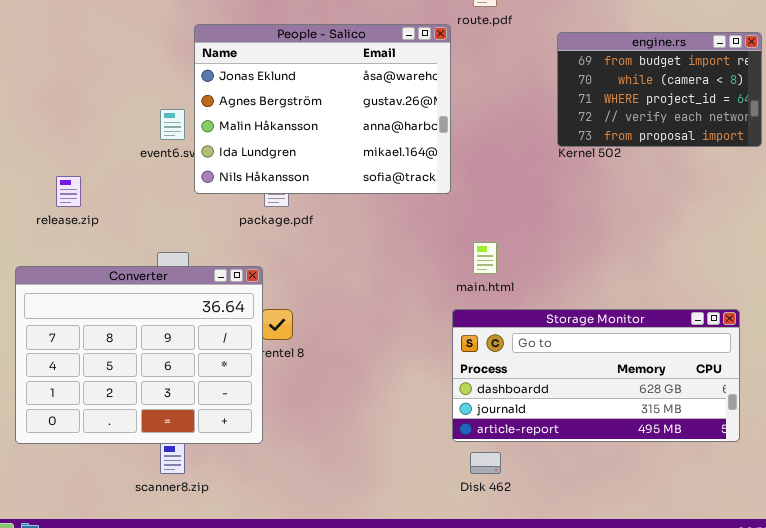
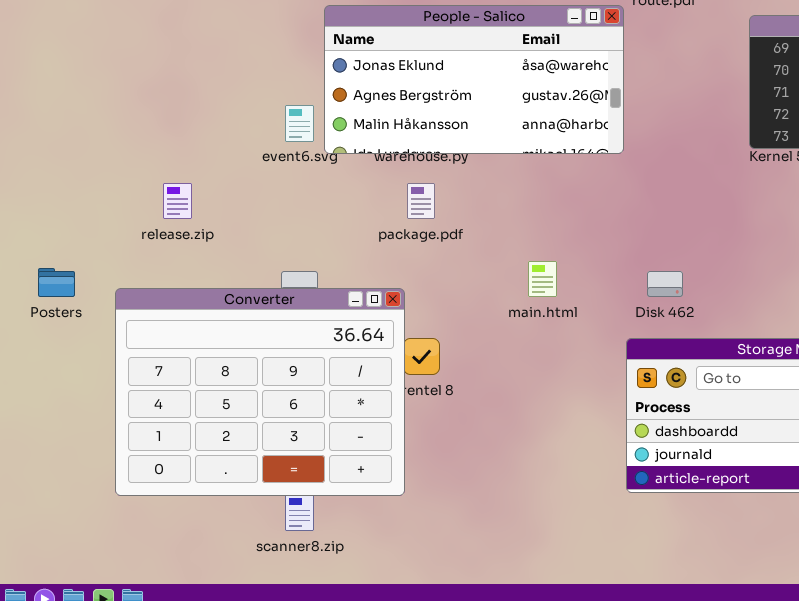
People - Salico: [194,24,451,194] -> [324,5,624,154], resized
main.html: [473,242,497,274] -> [528,261,557,297], moved
Disk 462: [470,452,501,474] -> [647,271,683,297], moved

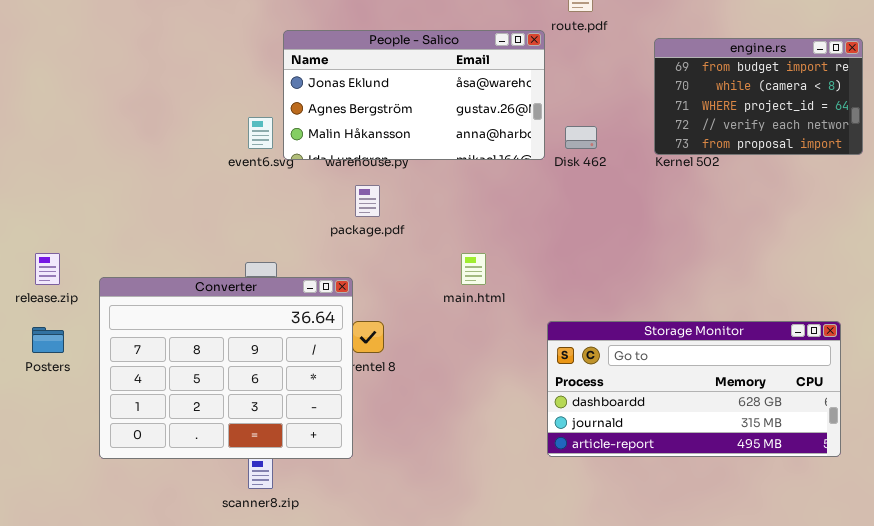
release.zip: [163,183,192,219] -> [35,253,60,285], moved
Posters: [38,268,75,297] -> [32,327,64,353], moved
Disk 462: [647,271,683,297] -> [565,126,597,149], moved

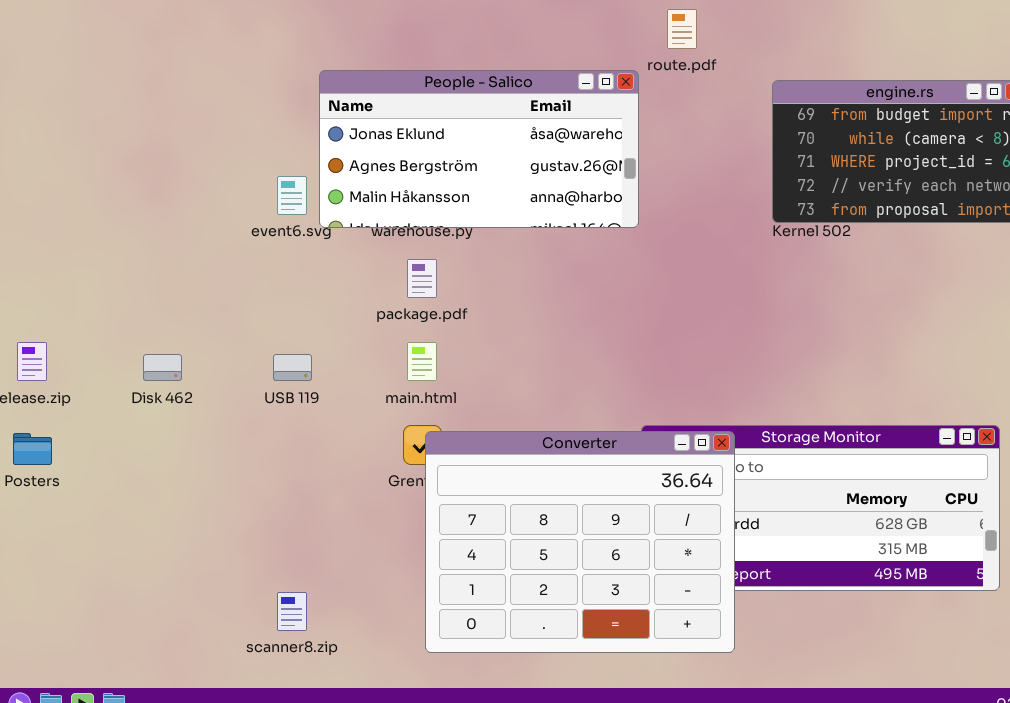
Disk 462: [565,126,597,149] -> [143,354,182,381], moved
main.html: [461,253,486,285] -> [407,342,437,381], moved
Converter: [99,277,353,459] -> [425,431,735,653], moved

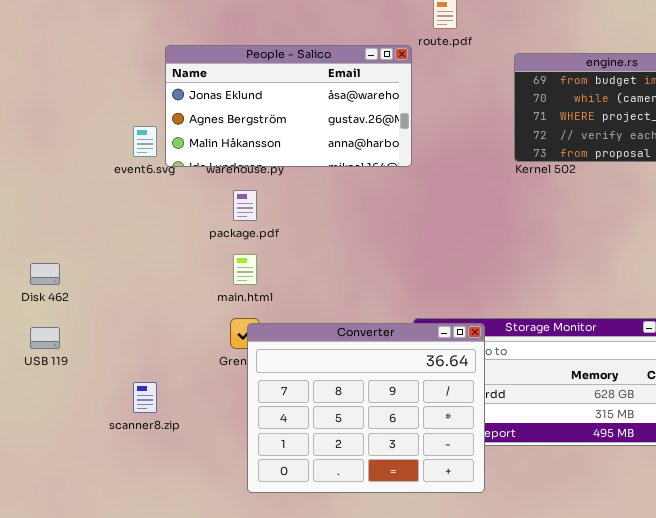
USB 119: [273,354,312,381] -> [30,327,60,349], moved
scanner8.zip: [277,592,307,631] -> [133,382,157,413], moved

